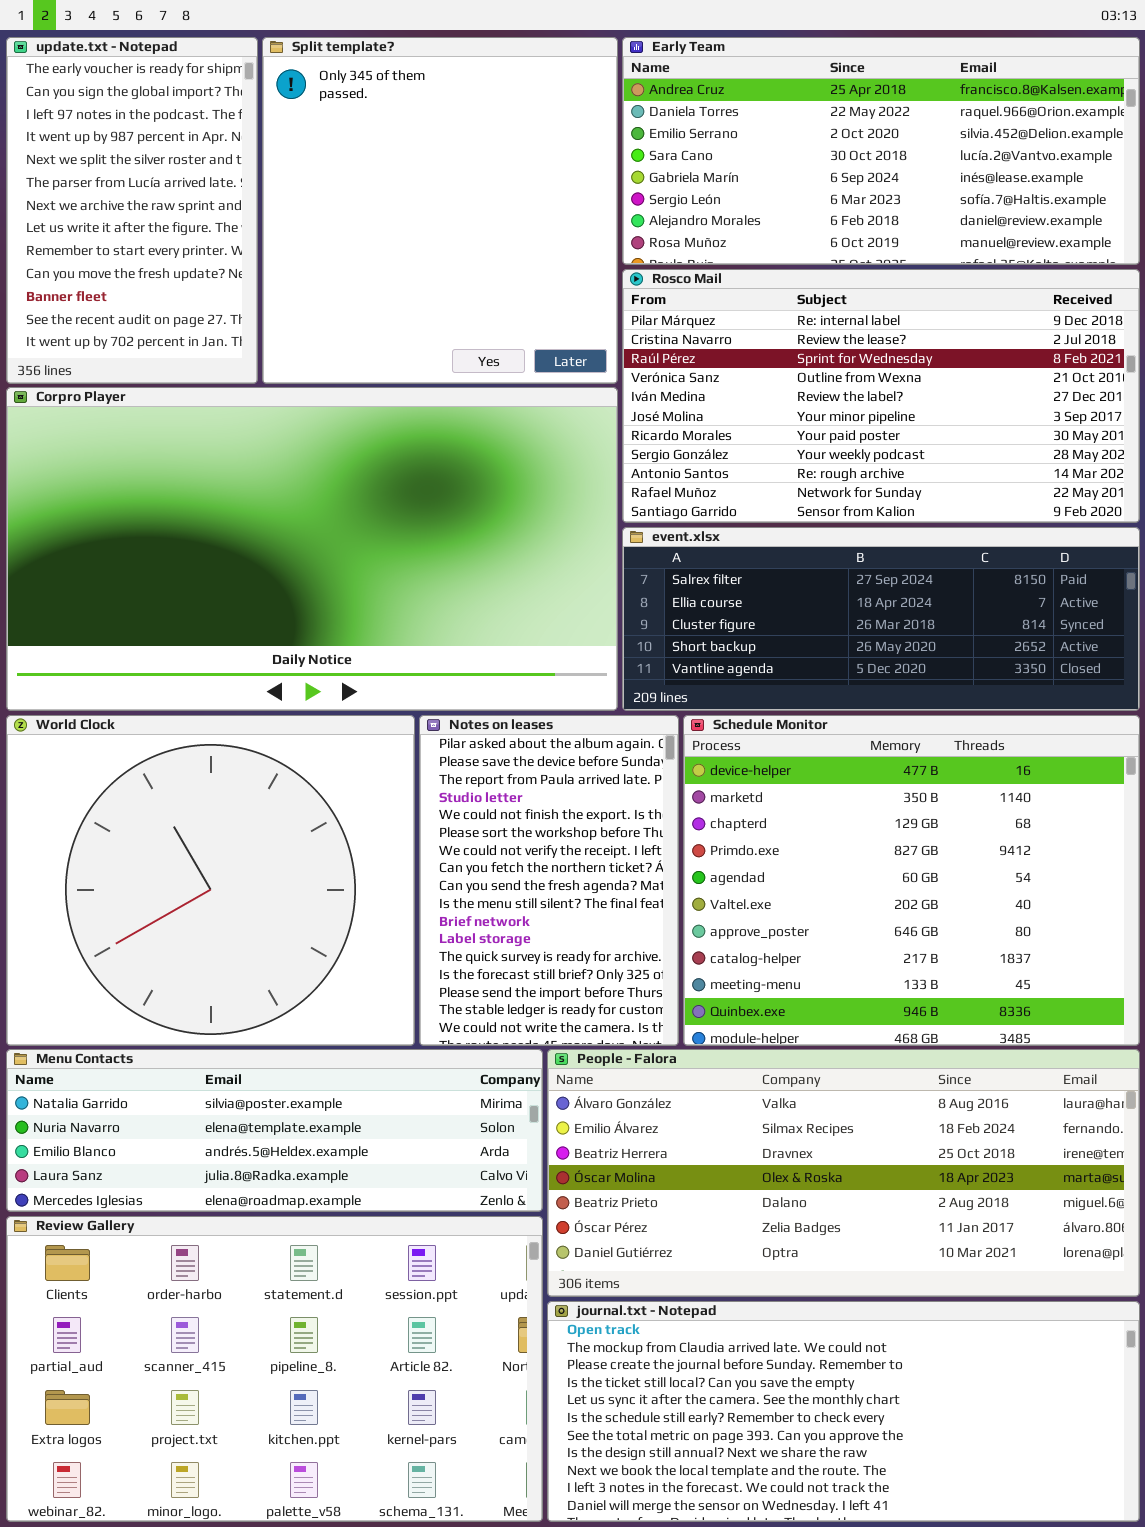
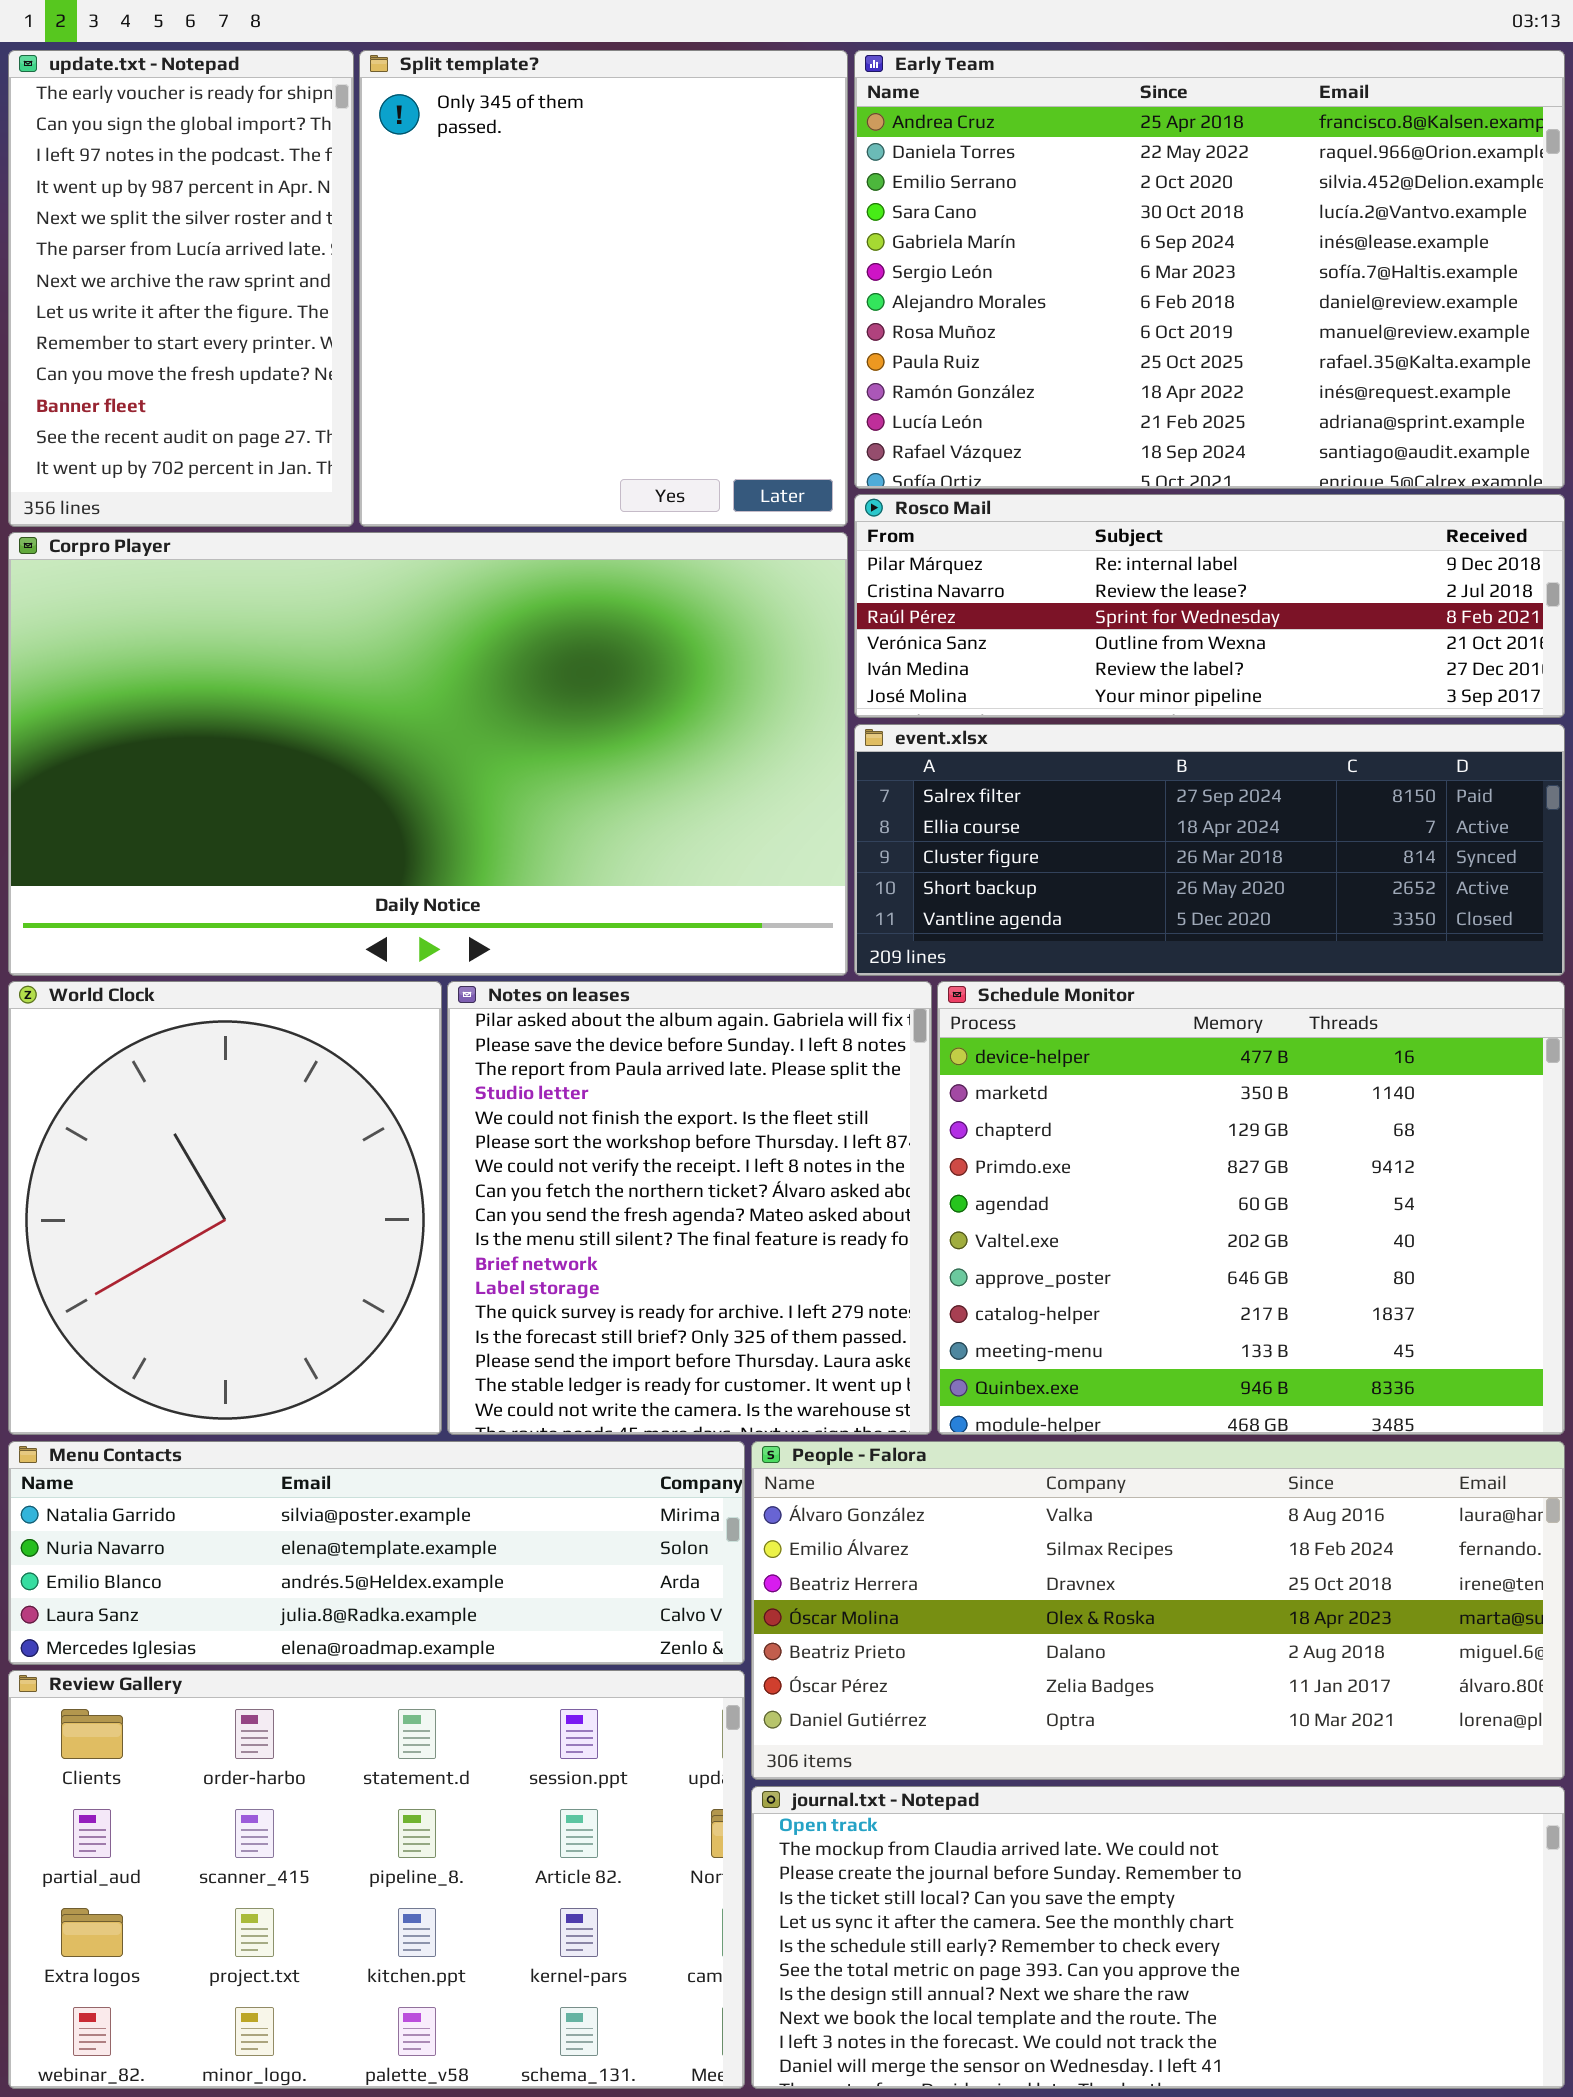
Early Team: [622,37,1140,265] -> [854,50,1565,489], resized
Rosco Mail: [622,269,1140,523] -> [854,494,1565,718], resized
World Clock: [6,715,415,1046] -> [8,981,442,1435], resized
Notes on leases: [419,715,679,1046] -> [447,981,932,1435], resized

